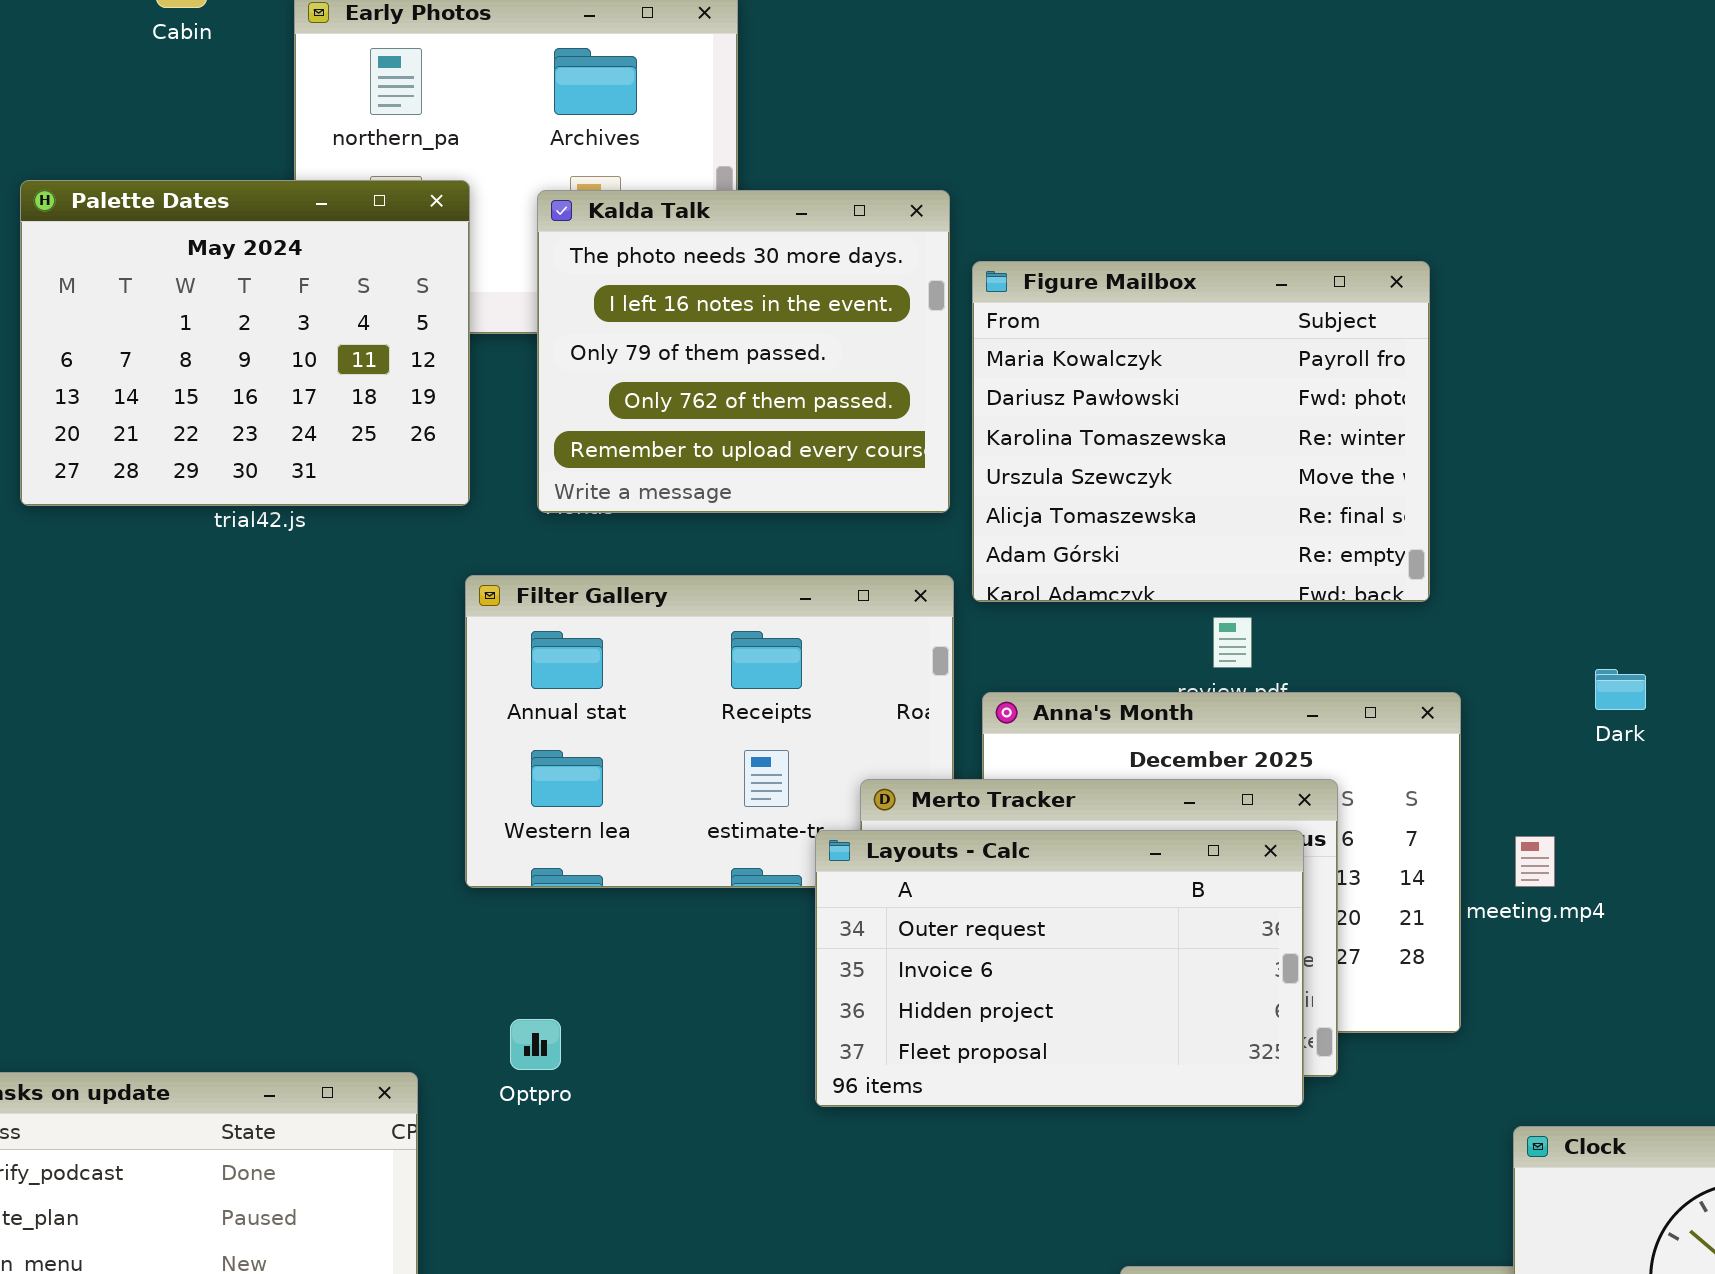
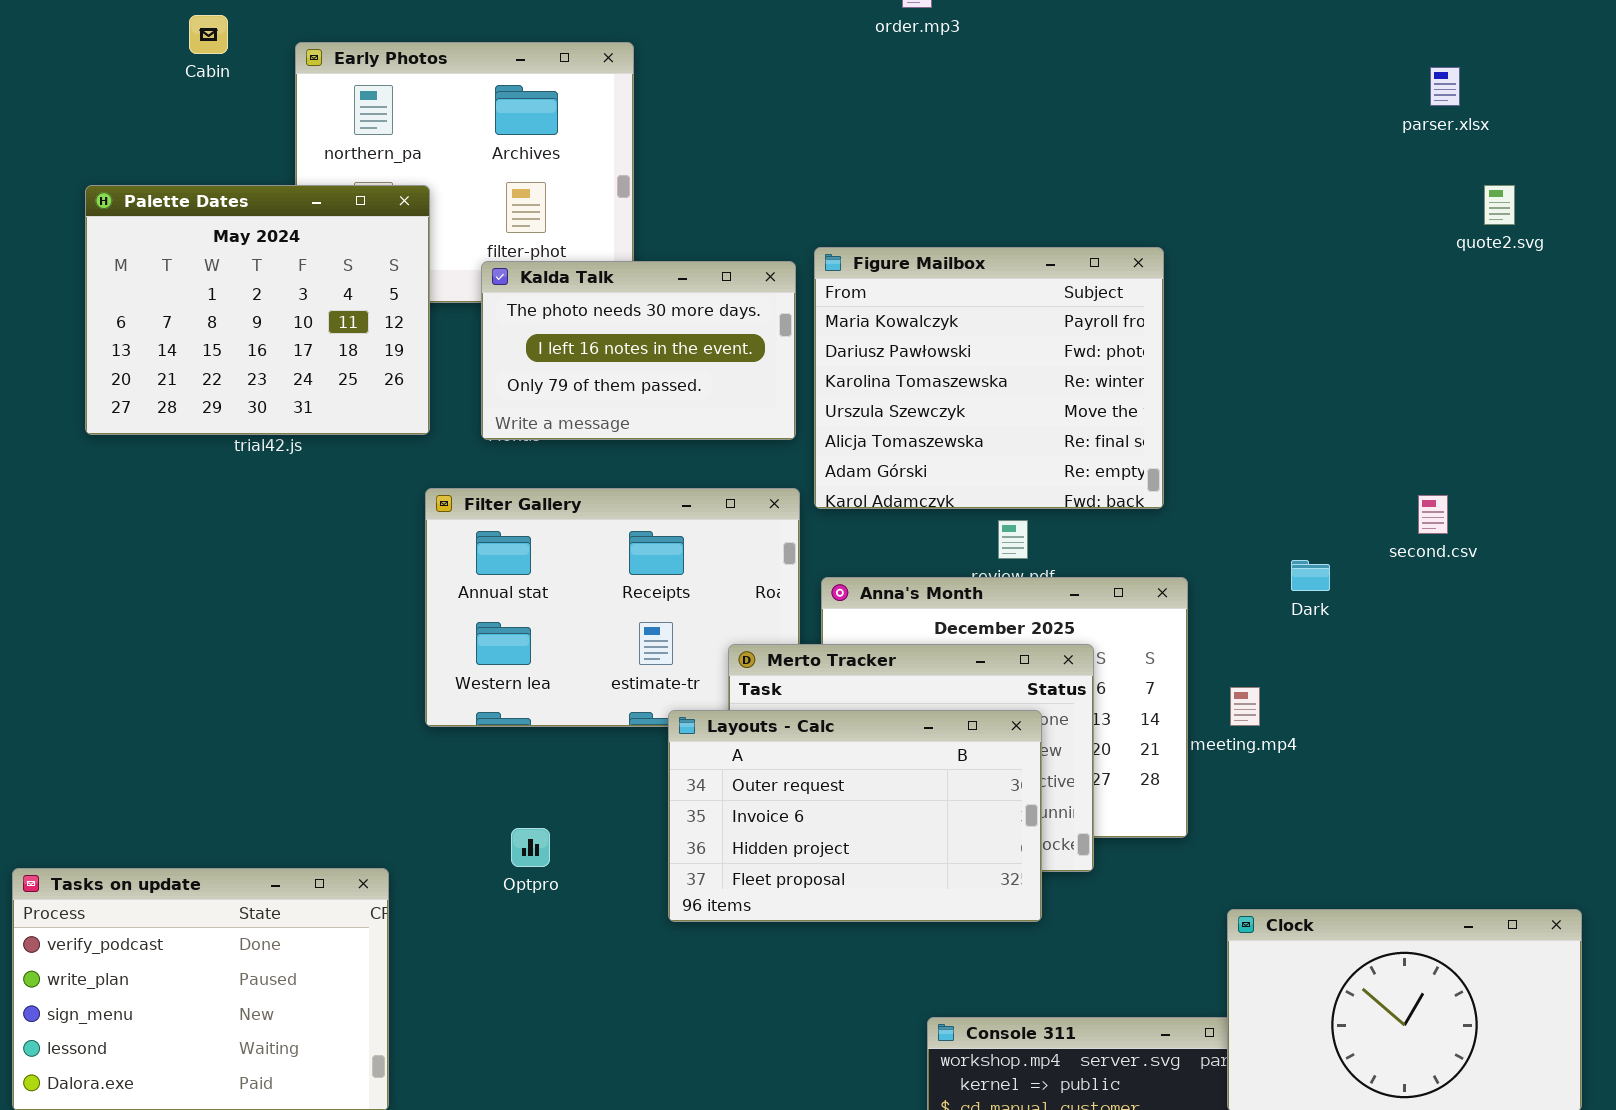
Kalda Talk: [537,190,950,513] -> [481,261,796,440], resized
Layouts - Calc: [815,830,1304,1107] -> [668,710,1042,922], moved
Optpro: [510,1019,561,1070] -> [511,828,550,867], moved

